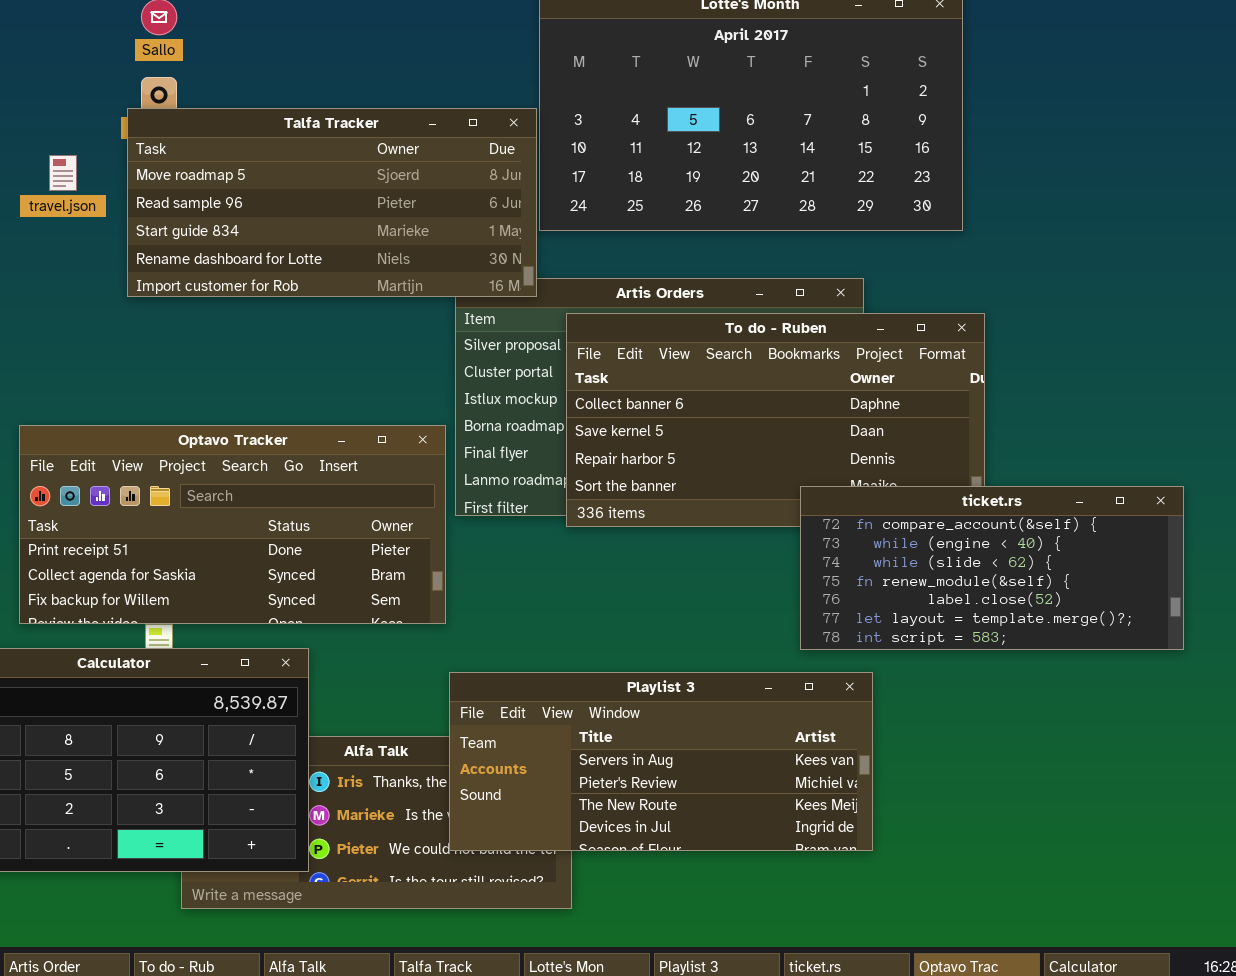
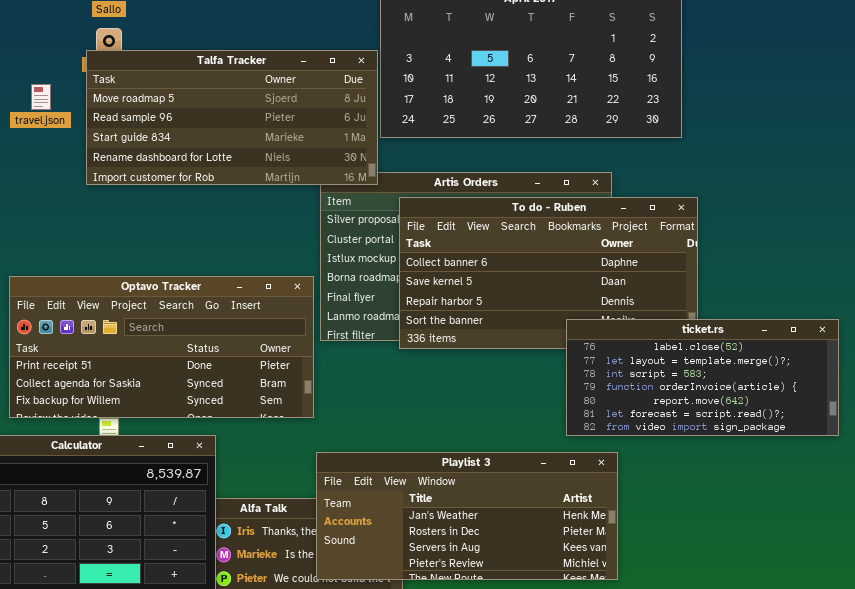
ticket.rs: [800,486,1184,650] -> [566,319,839,436], scrolled down 4 rows
Playlist 3: [449,672,873,851] -> [316,452,618,580], scrolled up 2 rows

